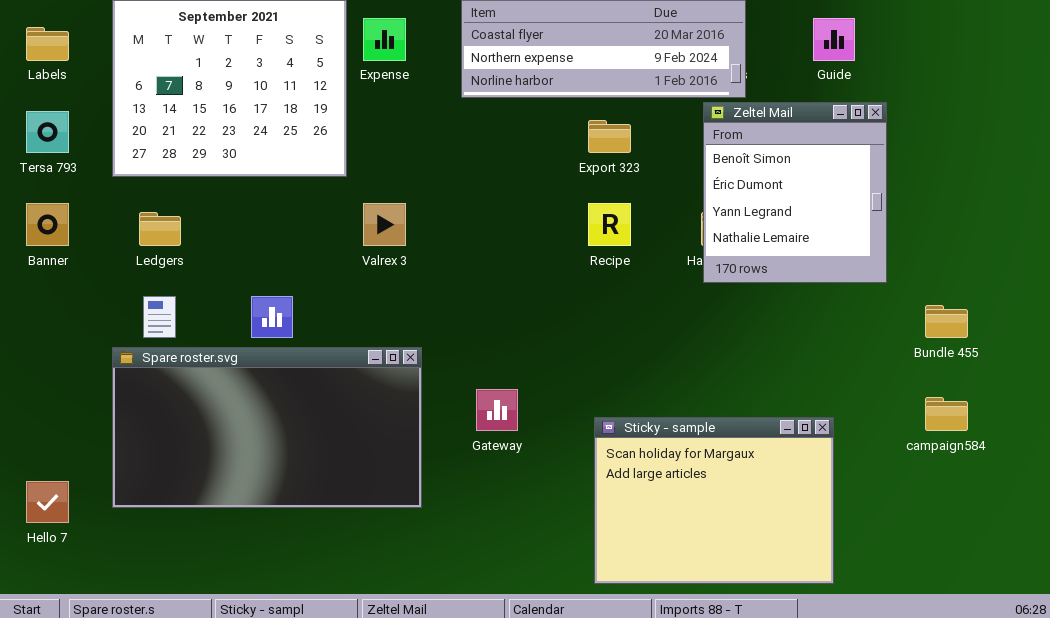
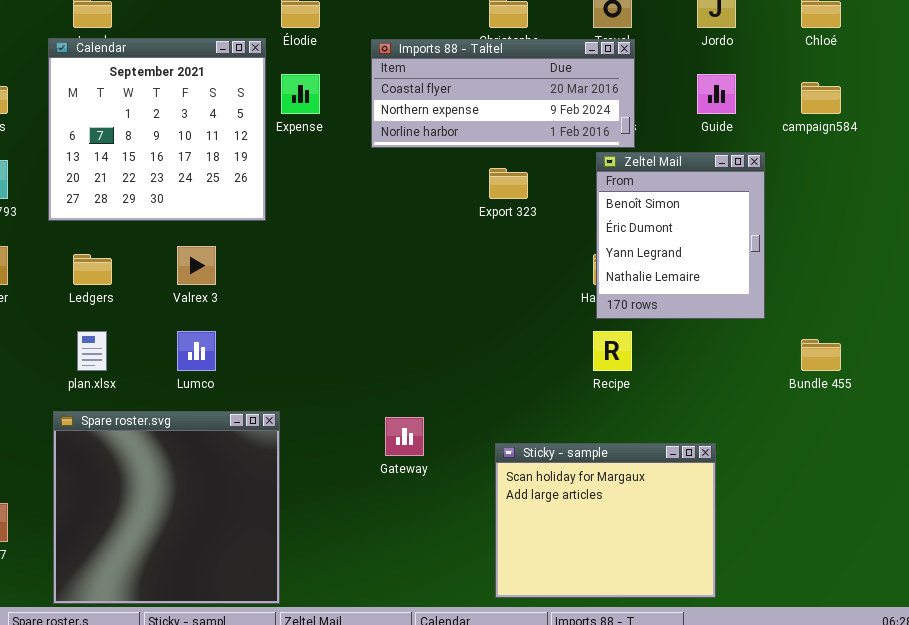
Valrex 3: [363,203,406,246] -> [177,246,216,285], moved
Recipe: [588,203,631,246] -> [593,331,632,371], moved
Spare roster.svg: [112,347,422,508] -> [53,411,280,604], moved, resized
campaign584: [925,397,968,431] -> [801,82,841,114], moved

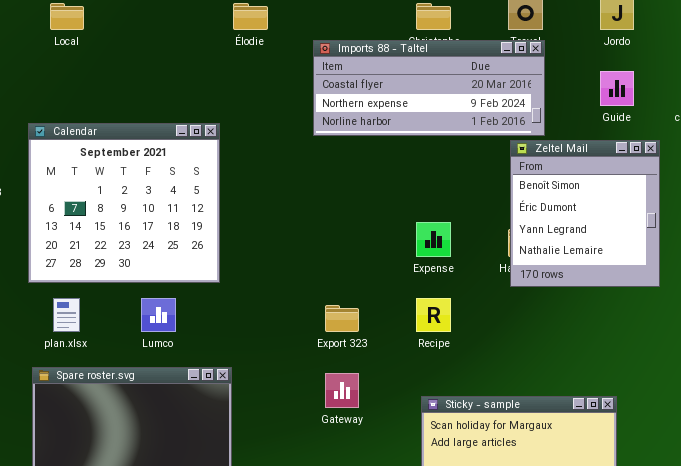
Calendar: [48,38,266,221] -> [28,123,220,283], moved
Expense: [281,74,320,114] -> [416,222,451,257], moved
Export 323: [489,168,528,199] -> [325,305,359,332], moved
Recipe: [593,331,632,371] -> [416,298,451,332], moved

